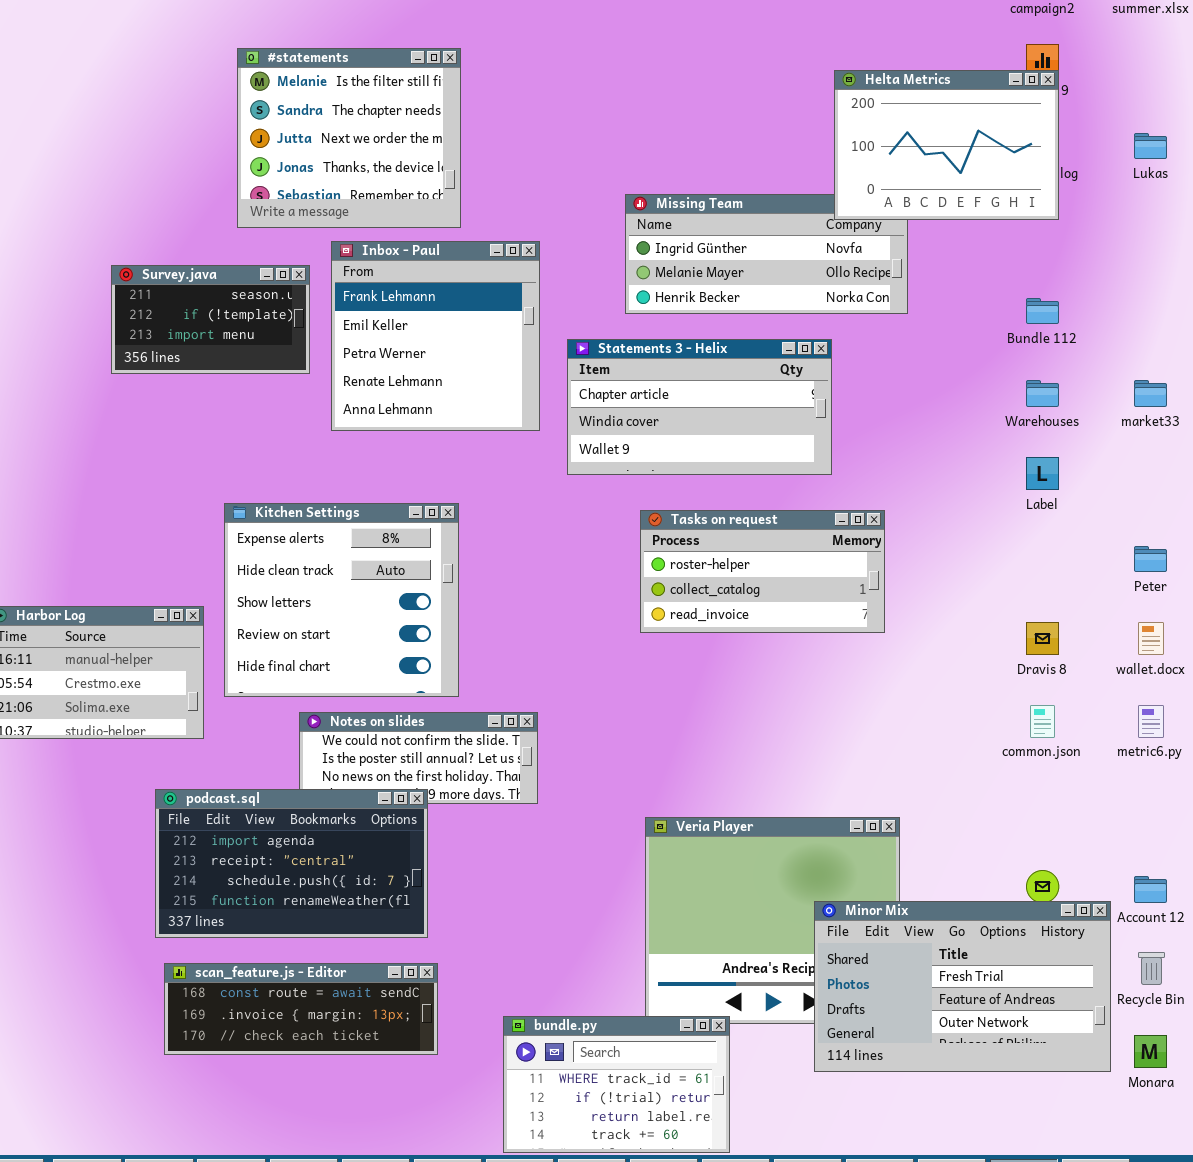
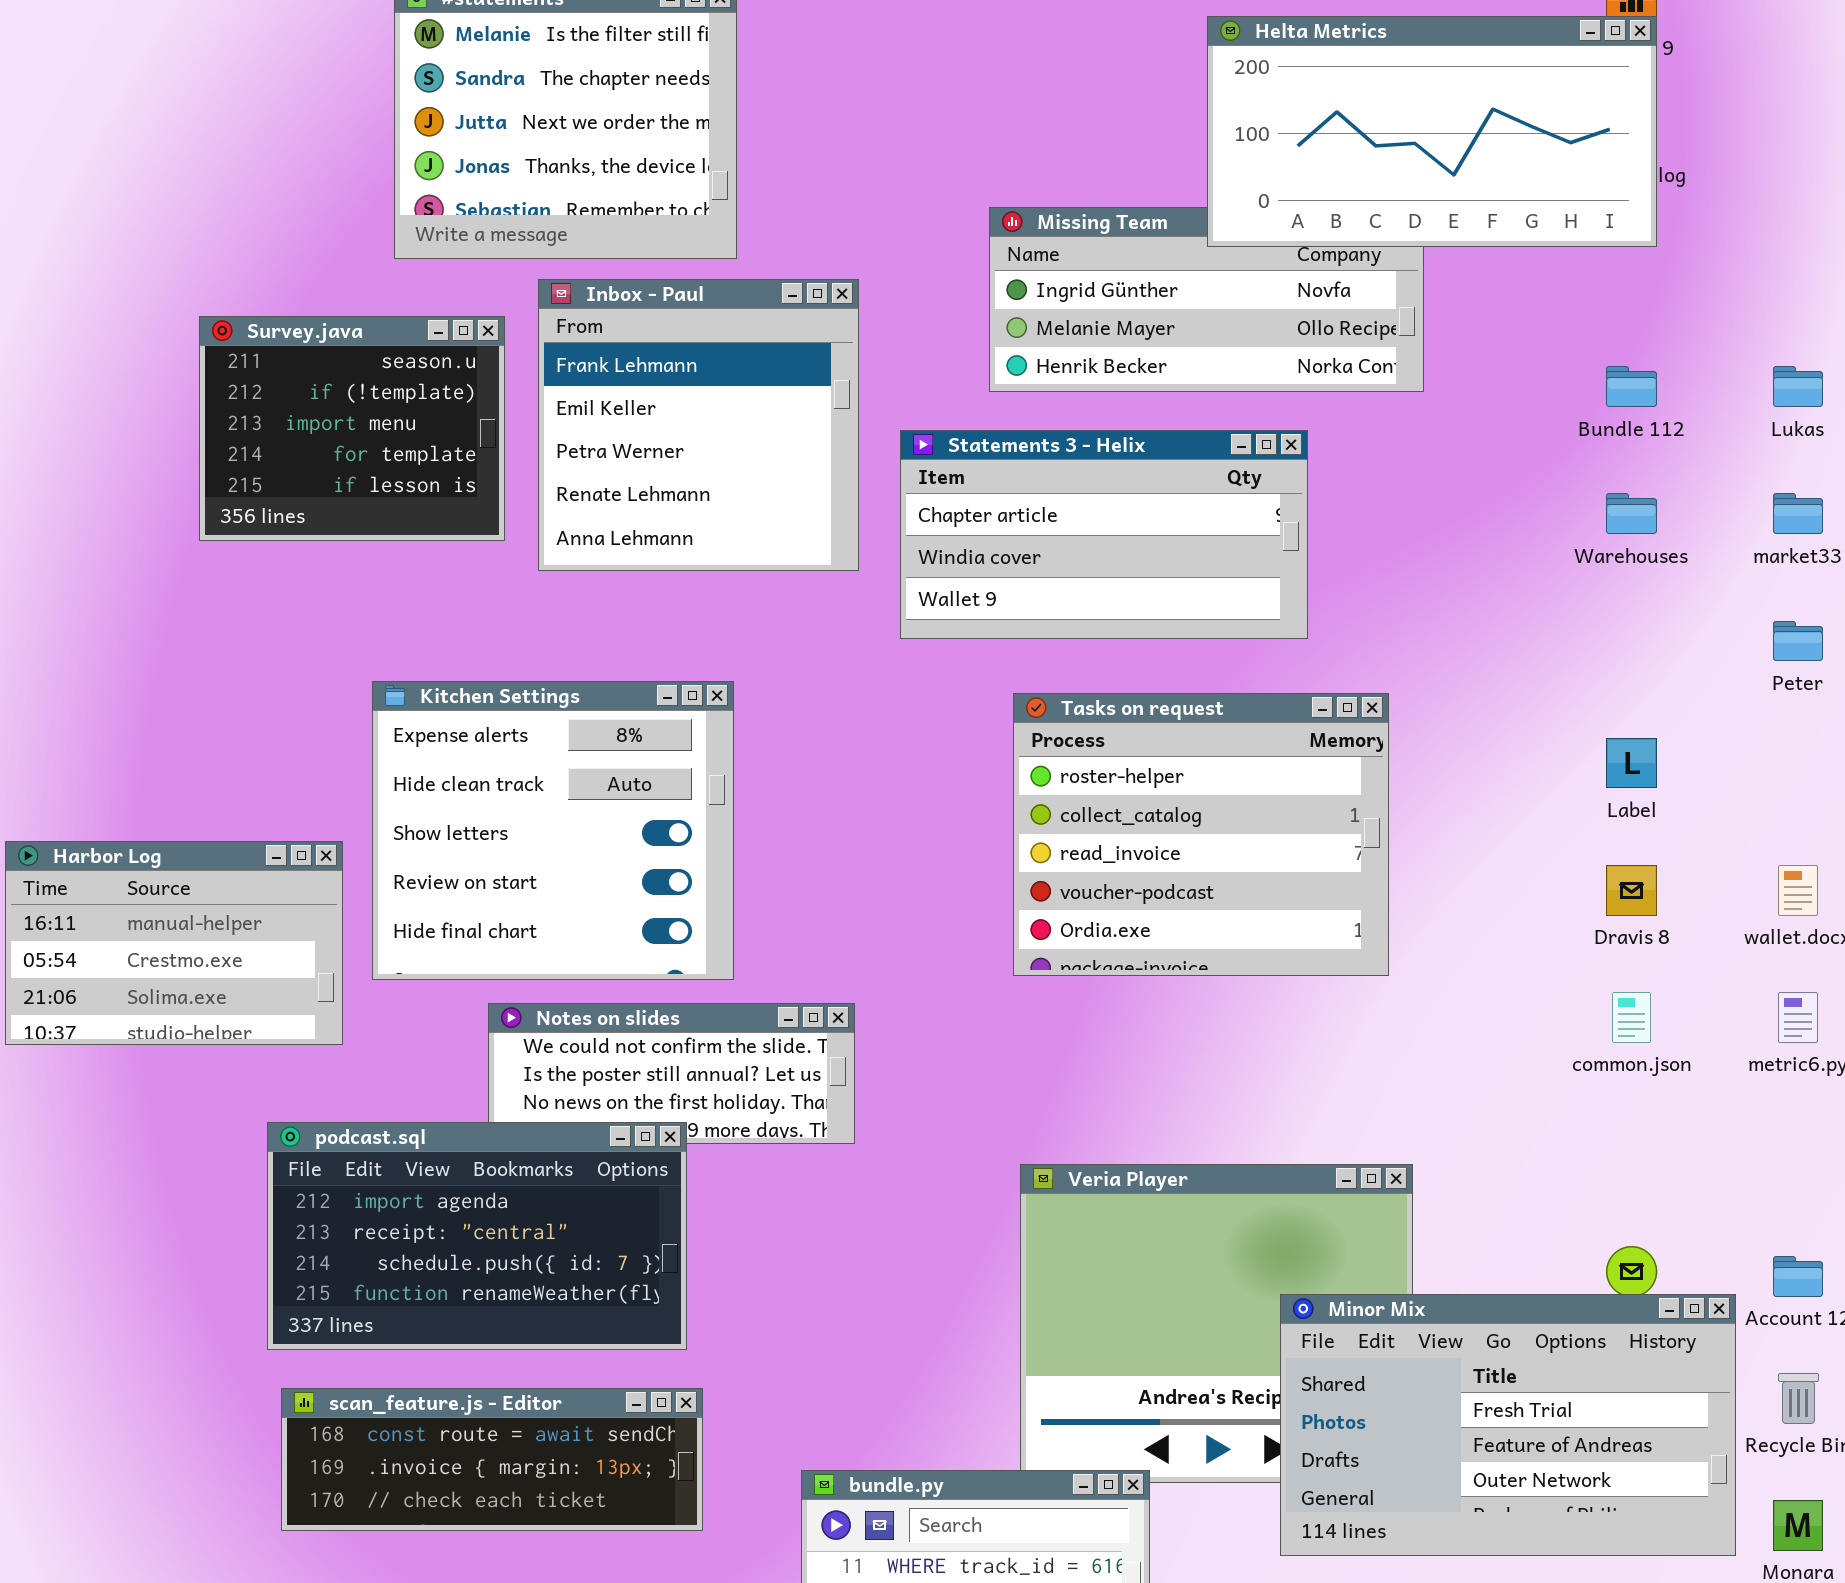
Helta Metrics: [834,70,1059,220] -> [1207,16,1657,247], resized
Lukas: [1134,133,1167,159] -> [1773,366,1823,407], moved
Survey.java: [111,265,310,374] -> [199,316,505,541], resized
Label: [1026,457,1059,490] -> [1606,738,1657,788], moved
Tasks on request: [640,510,885,633] -> [1013,693,1389,976], resized
Peter: [1134,546,1167,572] -> [1773,621,1823,661], moved

